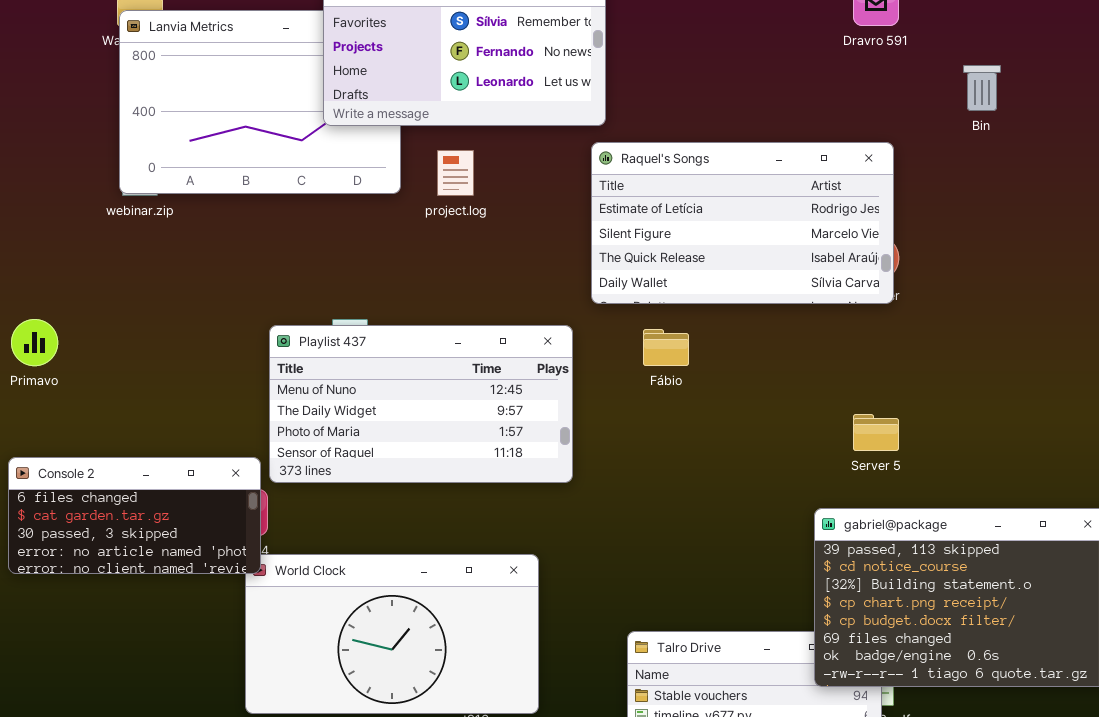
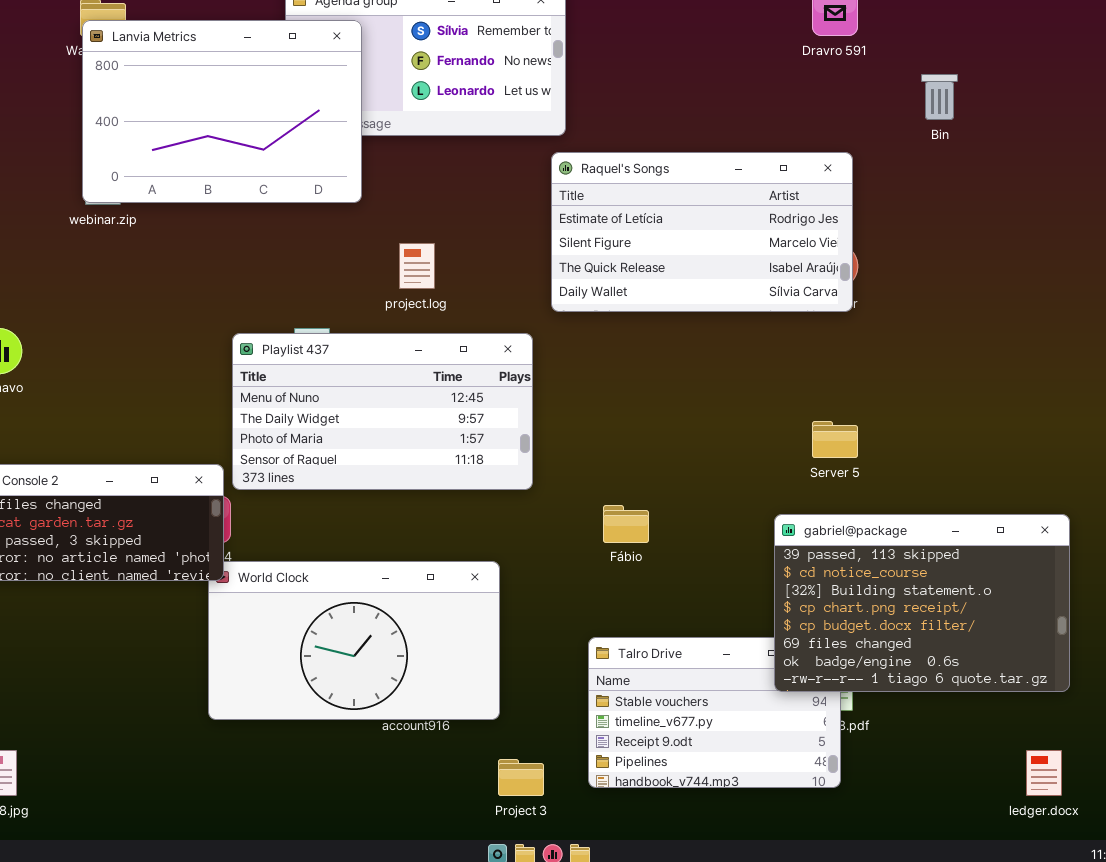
Lanvia Metrics: [119,10,401,194] -> [82,20,362,203], raised
project.log: [437,150,474,196] -> [399,243,435,289], moved
Fábio: [643,329,689,366] -> [603,505,649,543], moved

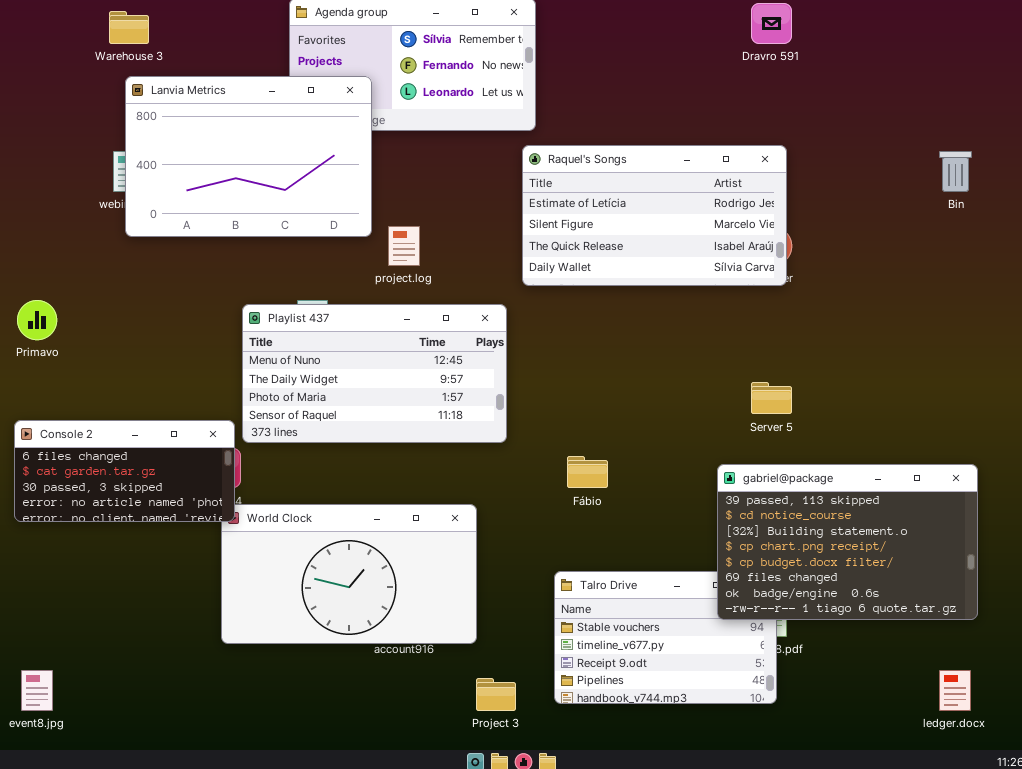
Lanvia Metrics: [82,20,362,203] -> [125,76,372,237], moved
Bin: [921,74,958,120] -> [939,151,972,192], moved

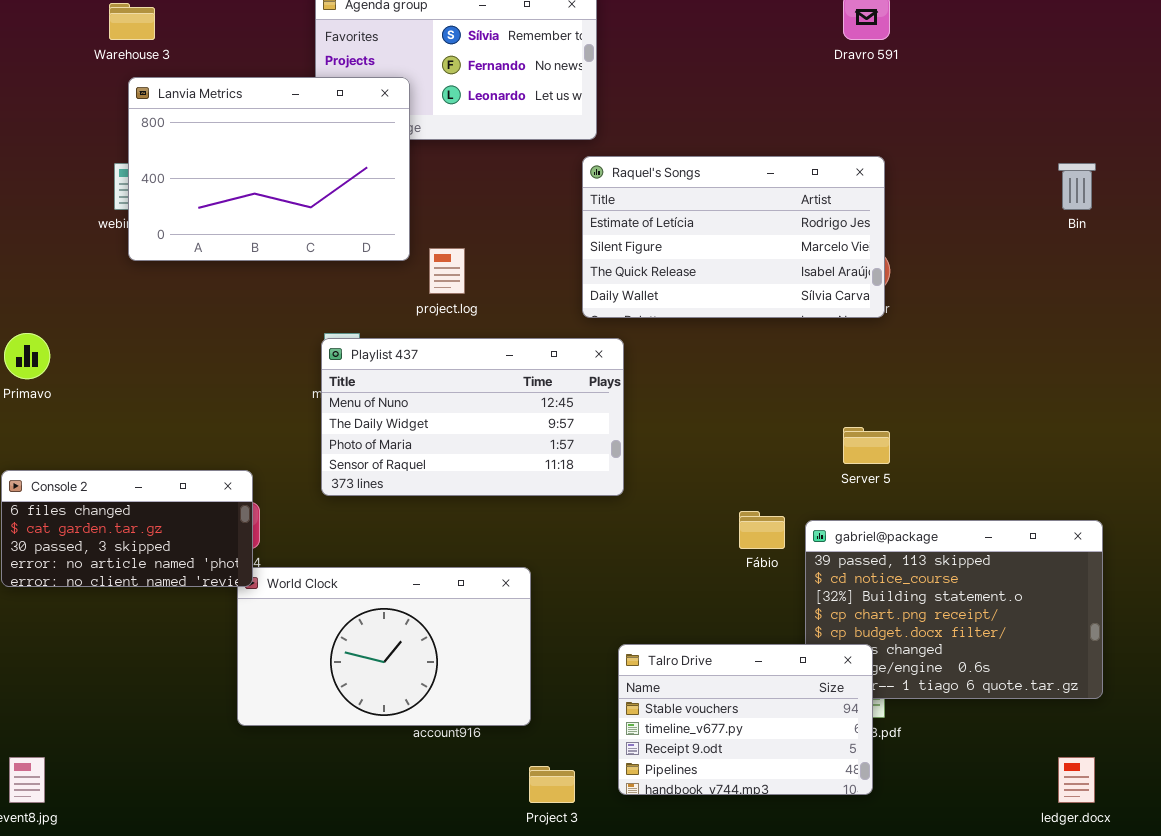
Playlist 437: [242,304,507,443] -> [321,338,624,496], moved
Fábio: [567,456,608,488] -> [739,511,785,549], moved
Talro Drive: [554,571,777,704] -> [618,644,873,795], raised

